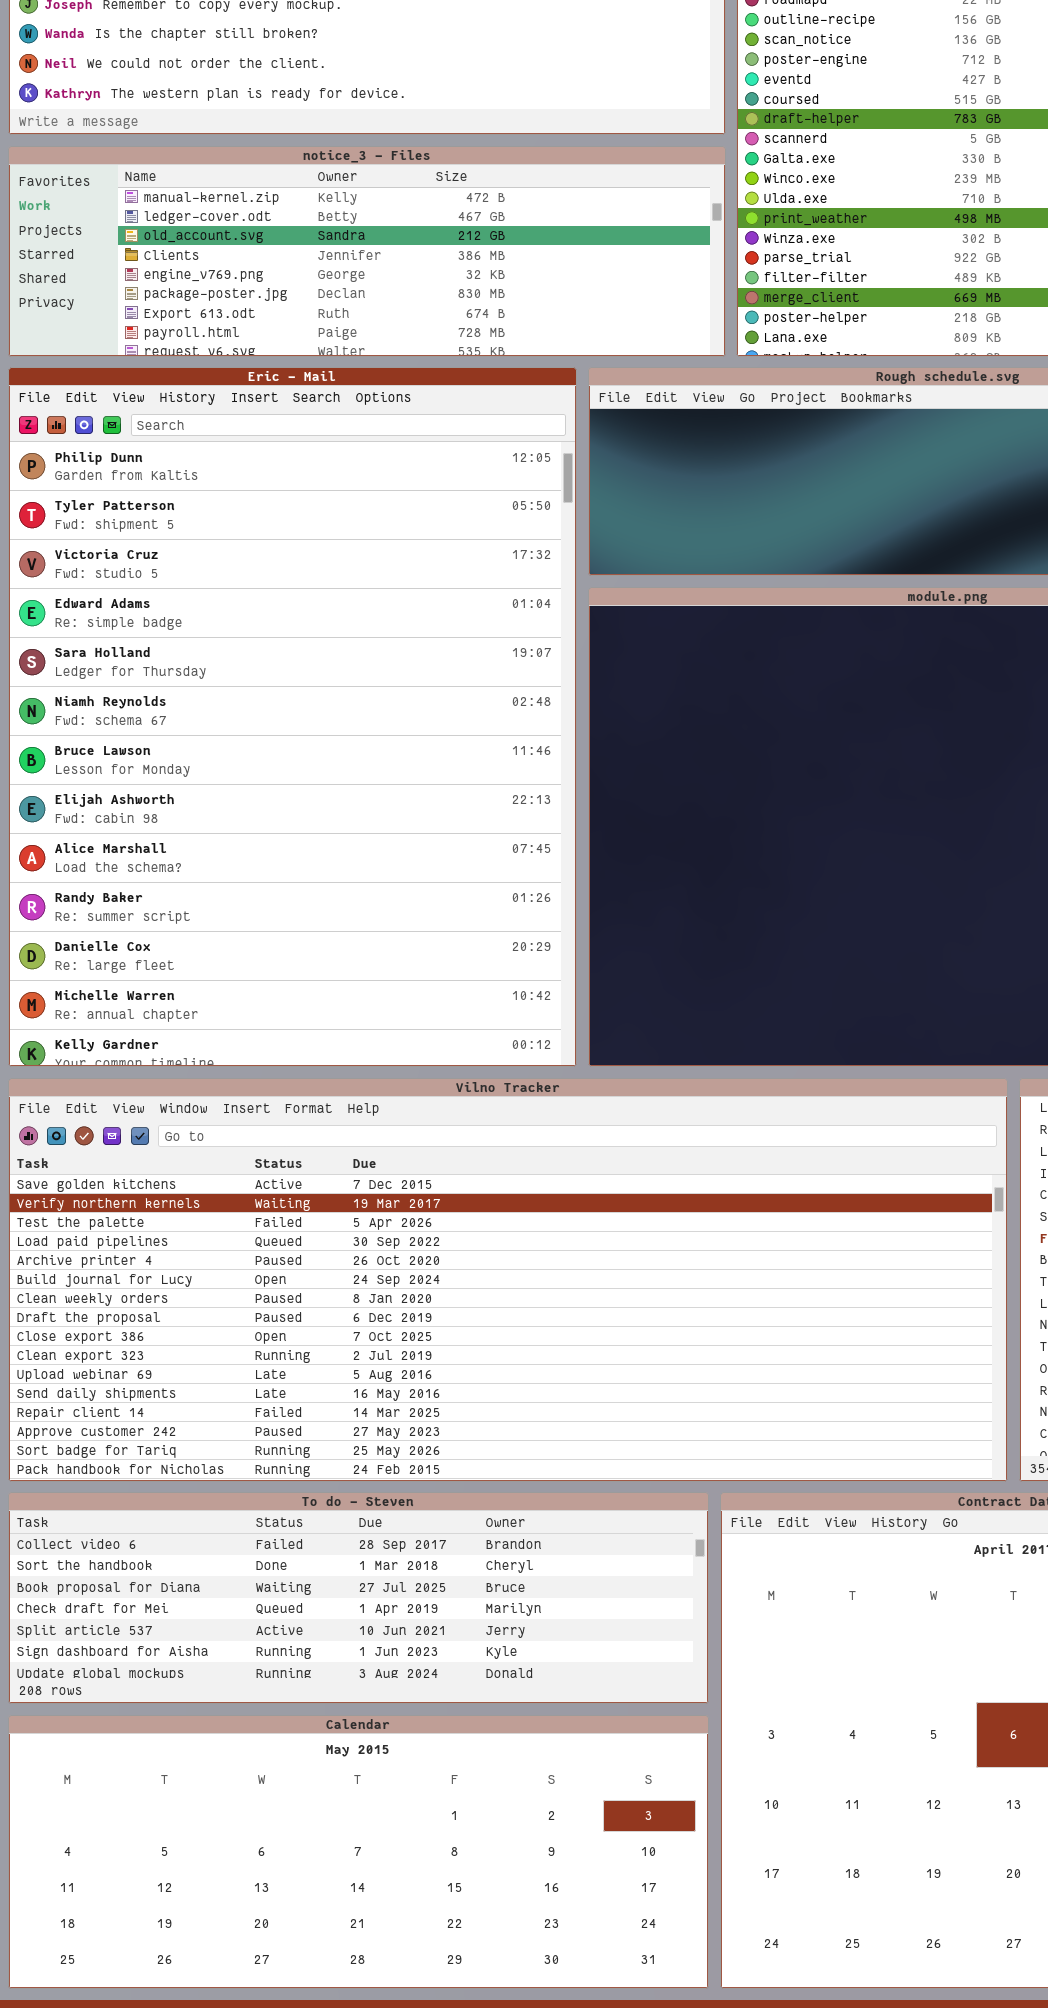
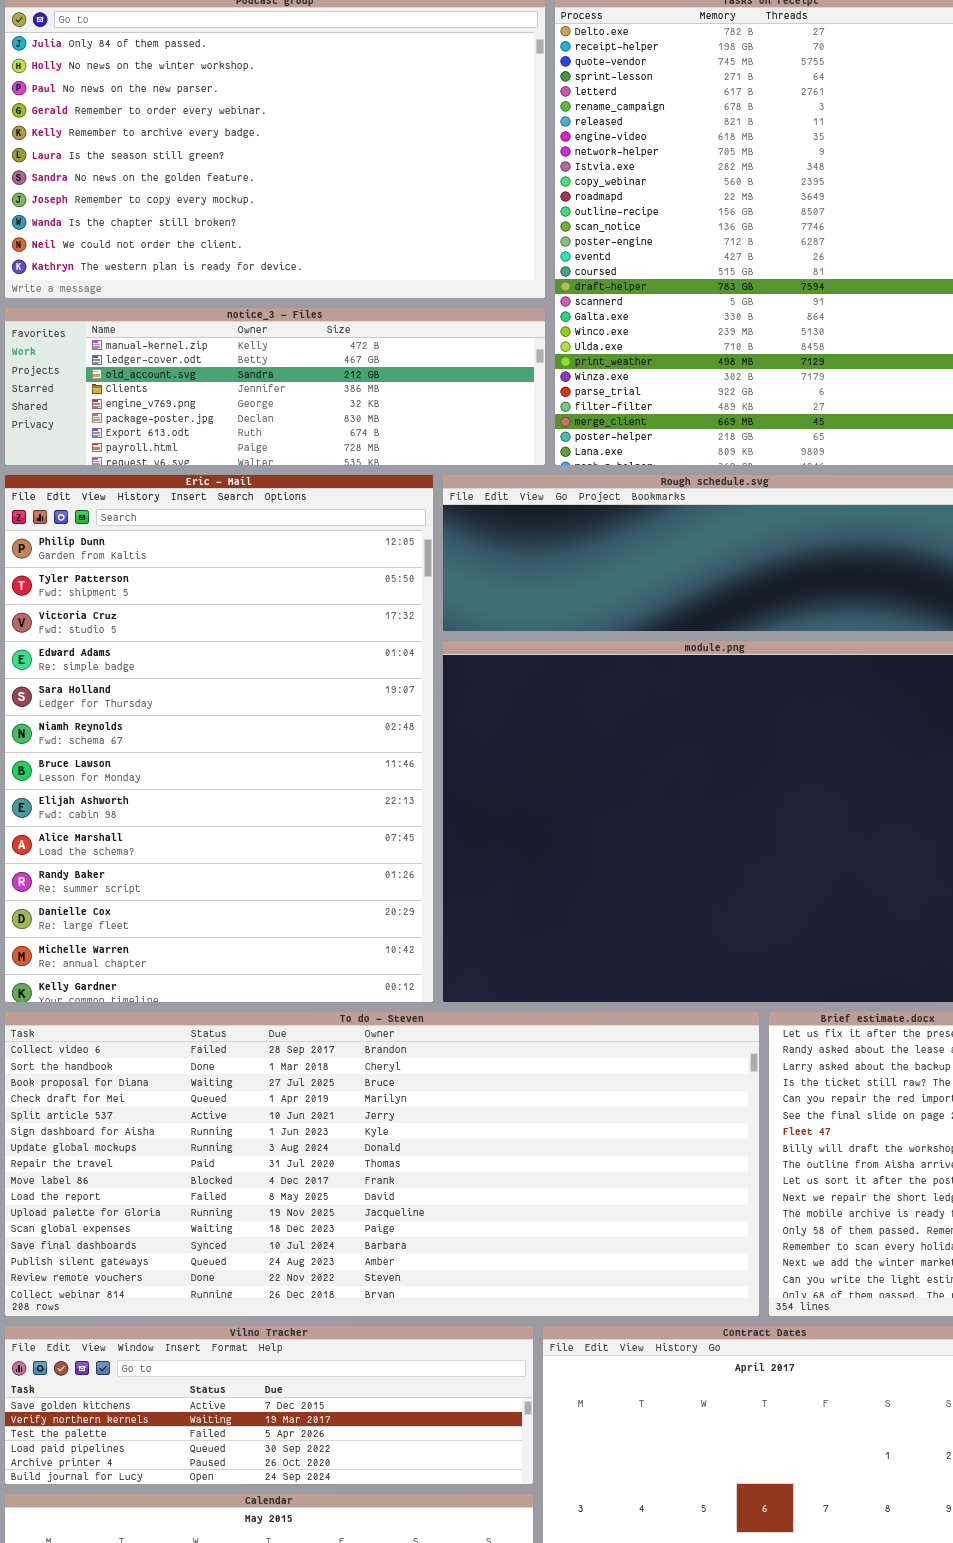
Vilno Tracker: [8,1078,1008,1482] -> [4,1325,534,1485], moved, resized
To do - Steven: [8,1492,709,1704] -> [4,1011,760,1317], moved, resized

